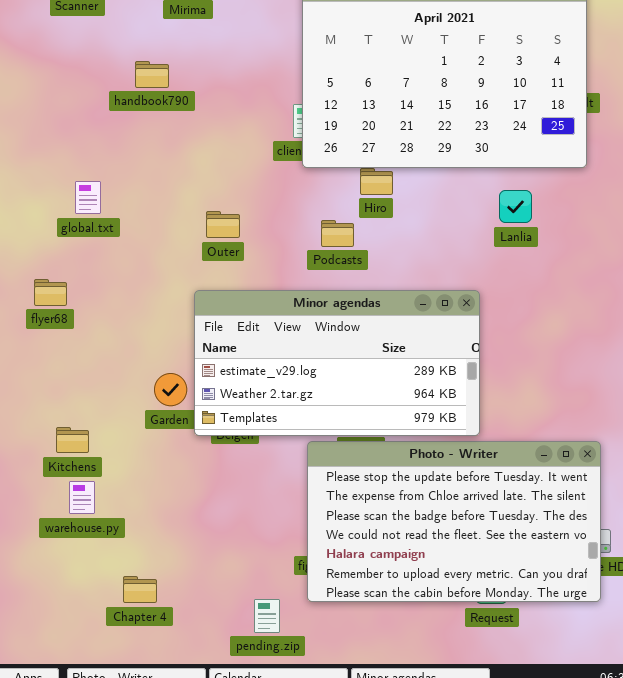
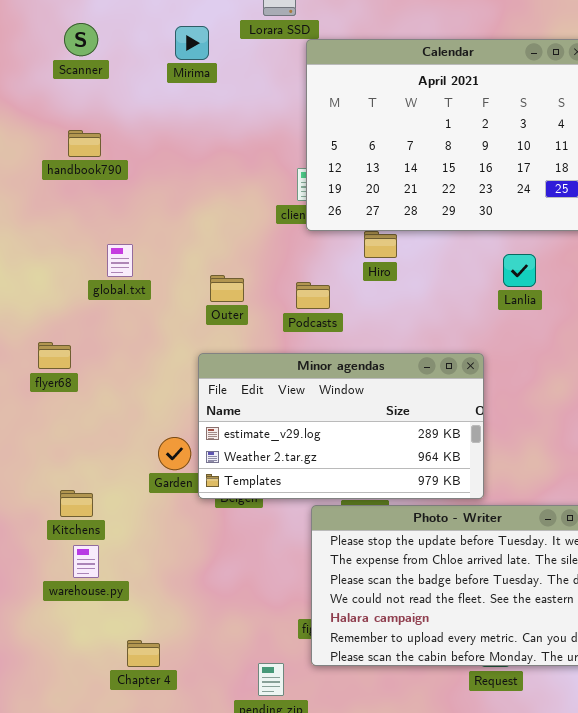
handbook790: [135,61,169,88] -> [68,130,101,157], moved
global.txt: [75,181,101,214] -> [107,244,133,277], moved
Podcasts: [321,220,354,247] -> [296,282,330,309], moved

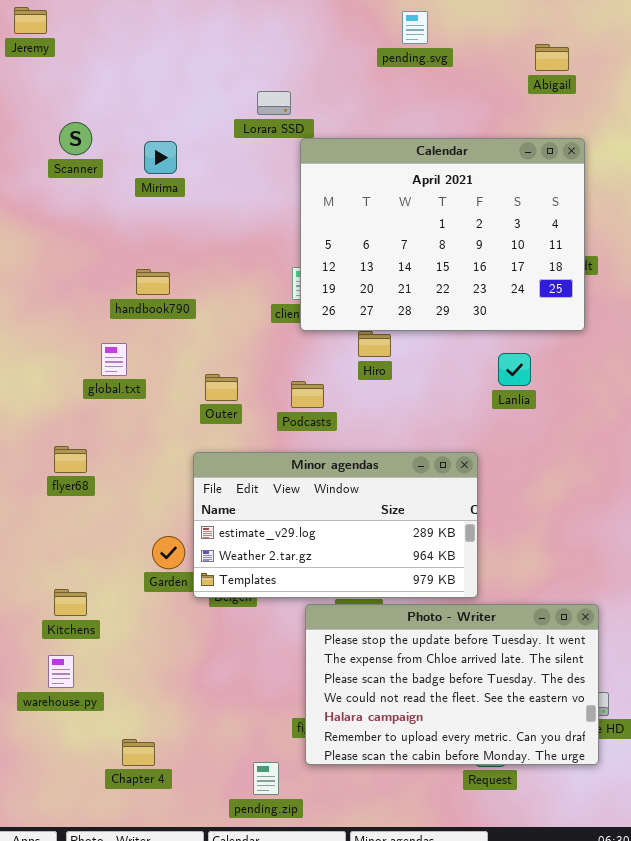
Mirima: [175,26,209,60] -> [144,141,177,174], moved
handbook790: [68,130,101,157] -> [136,269,170,295], moved
flyer68: [38,342,71,369] -> [54,446,87,473], moved
warehouse.py: [73,545,99,578] -> [48,655,74,688], moved

